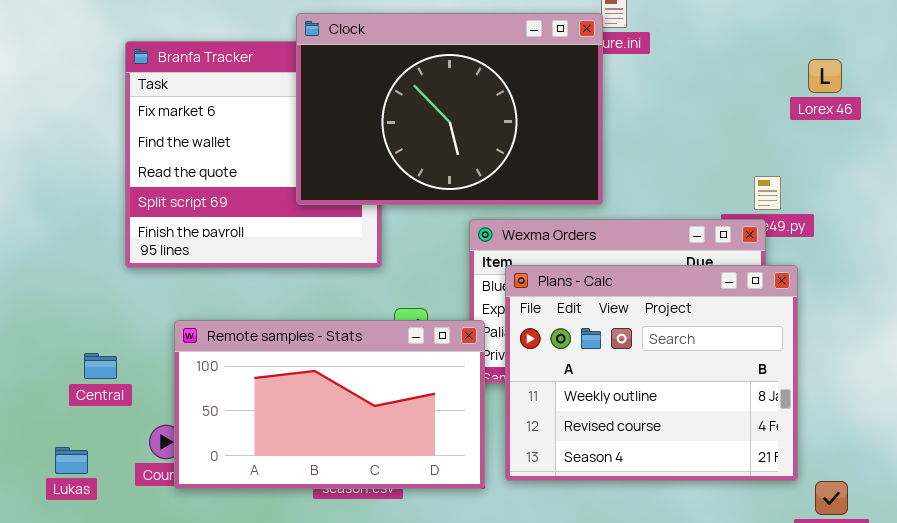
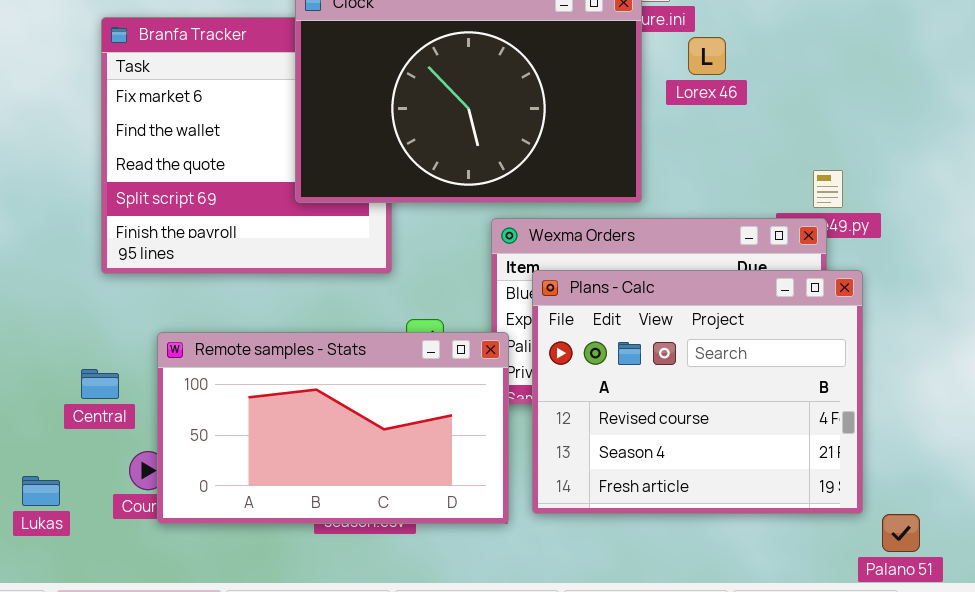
Lorex 46: [808,59,842,93] -> [688,37,726,75], moved
Plans - Calc: [505,265,798,481] -> [532,270,863,514], scrolled down 1 row
Central: [84,353,117,379] -> [81,369,119,399], moved

